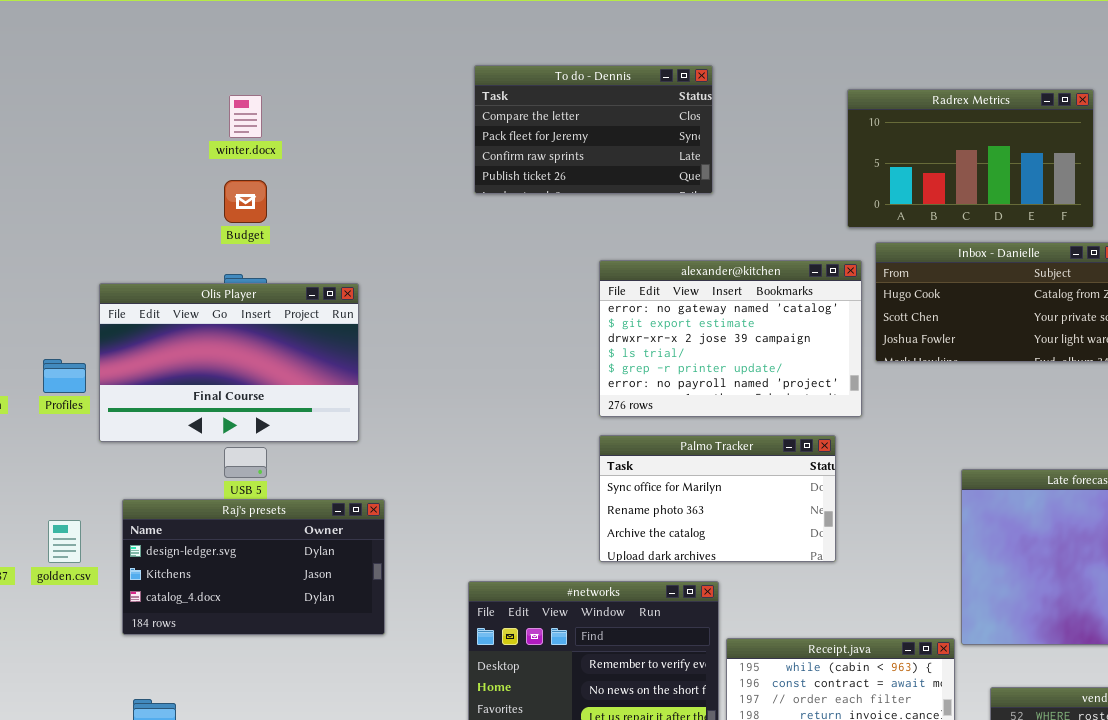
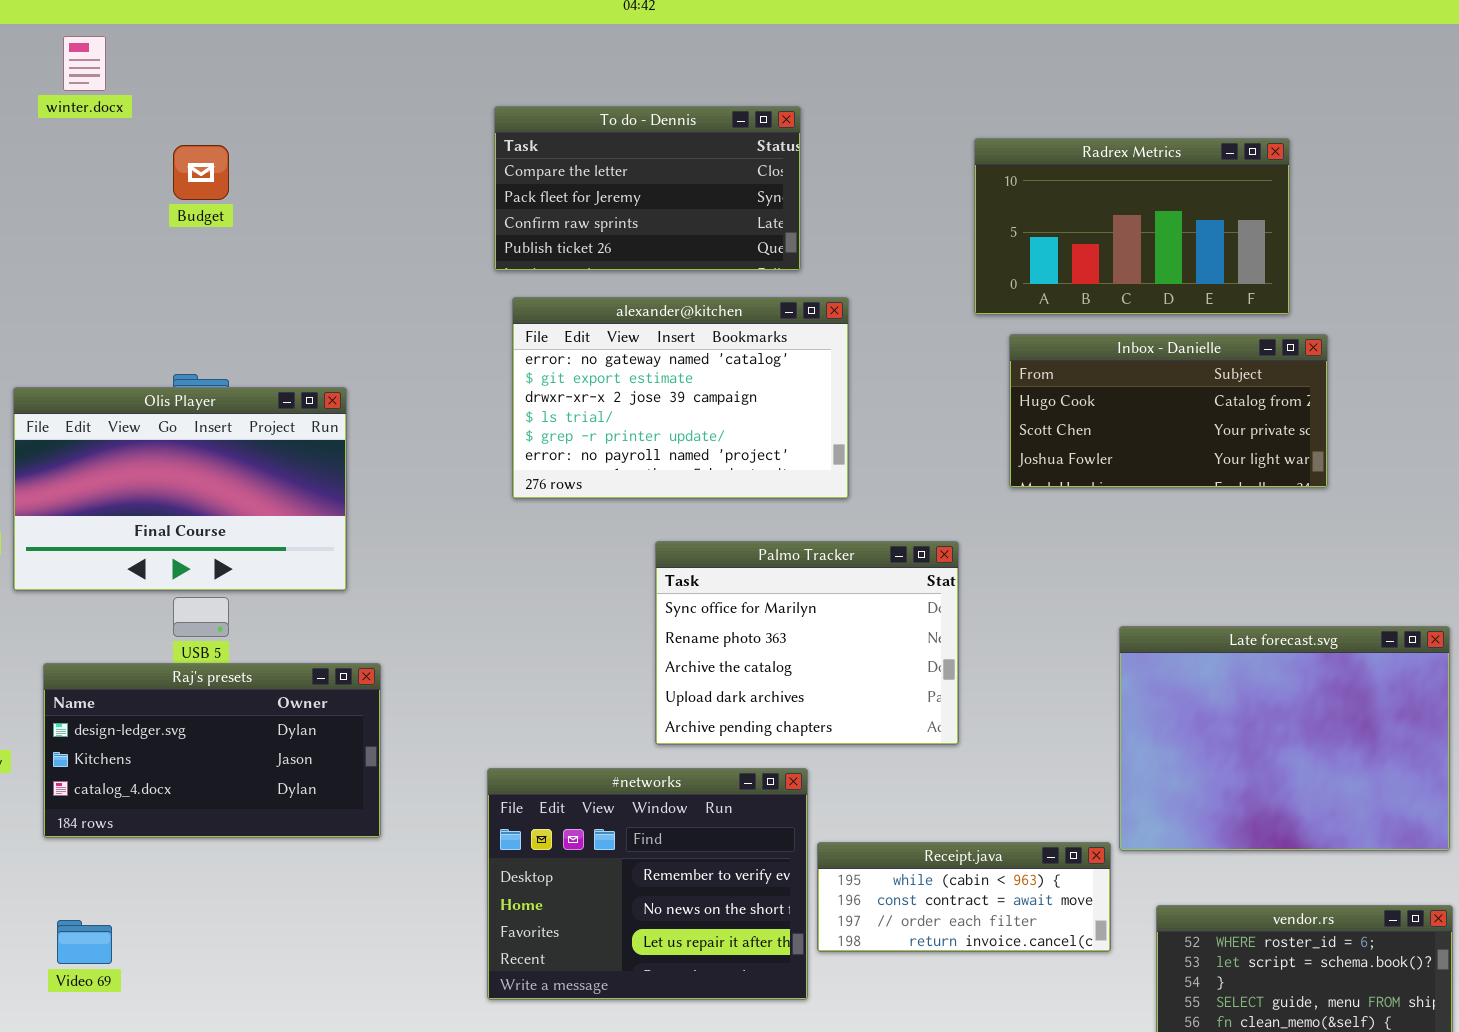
winter.docx: [229,95,262,138] -> [63,36,106,91], moved
Budget: [224,180,267,223] -> [173,145,229,200], moved
alexander@kitchen: [599,260,862,417] -> [512,297,849,499], moved
Palmo Tracker: [599,435,836,562] -> [655,541,959,745], resized

